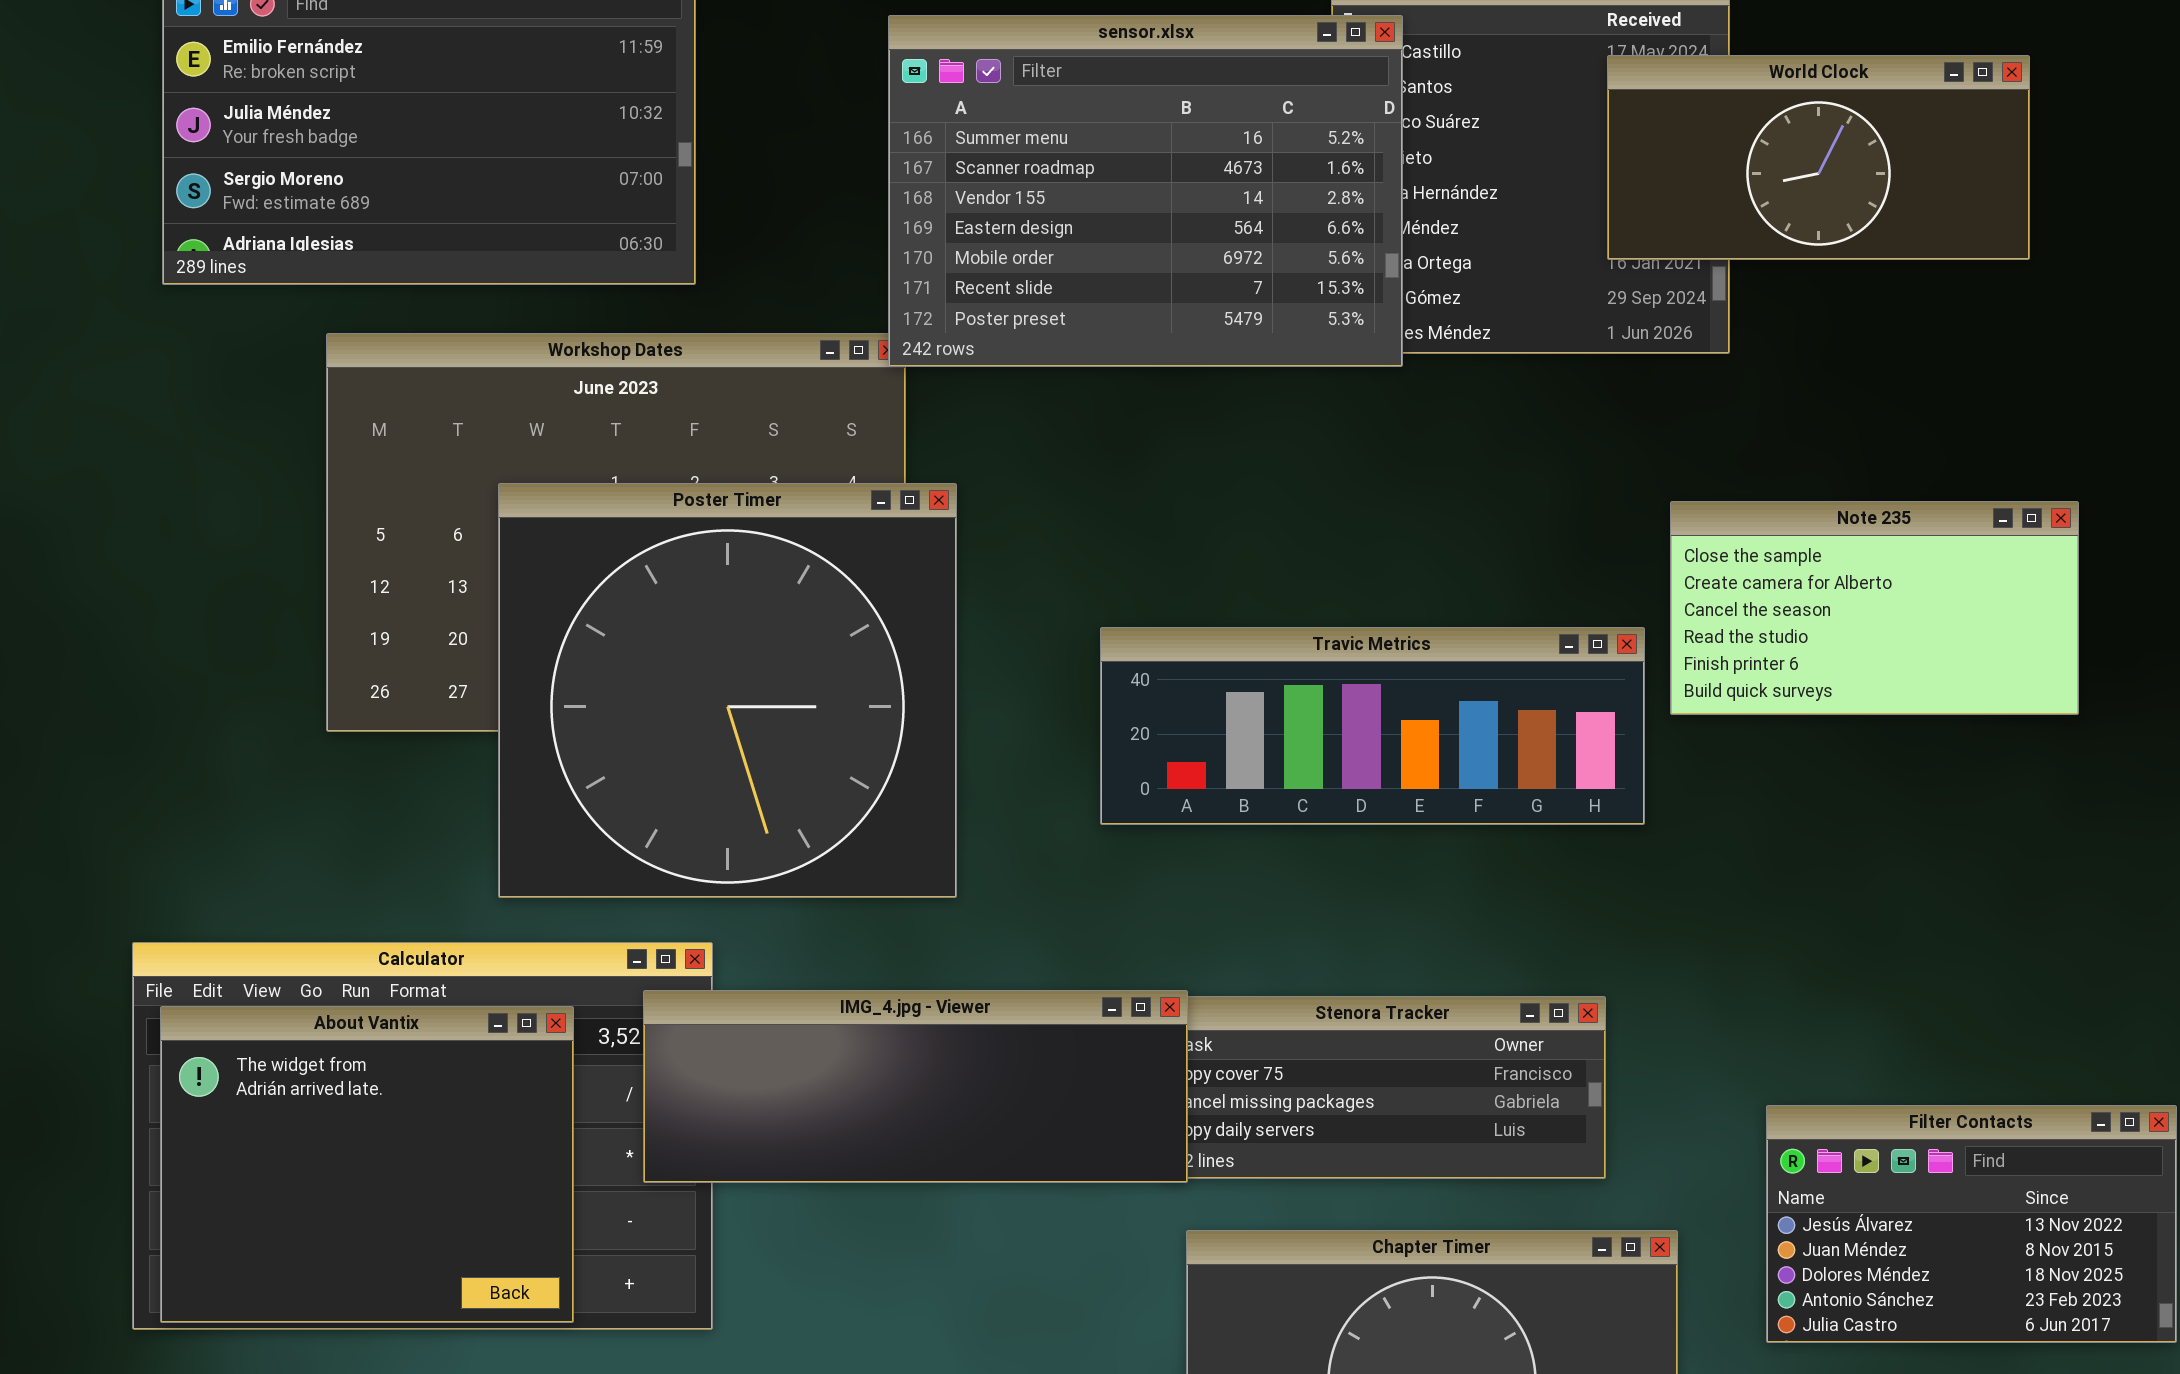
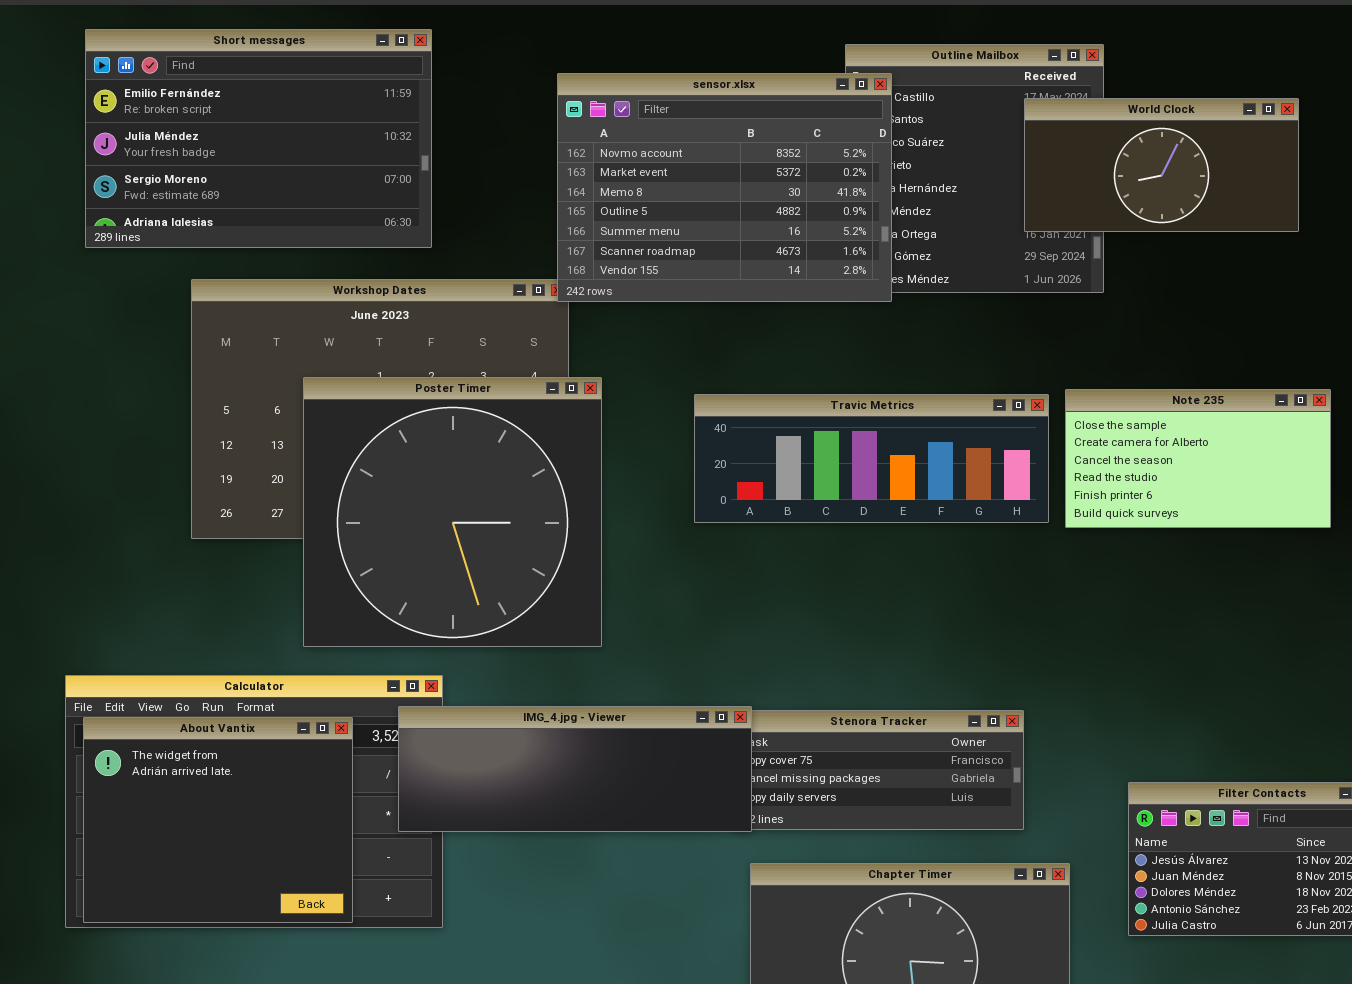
sensor.xlsx: [888,15,1403,367] -> [557,73,892,302], scrolled up 4 rows
Travic Metrics: [1100,627,1645,825] -> [694,394,1049,523], moved

